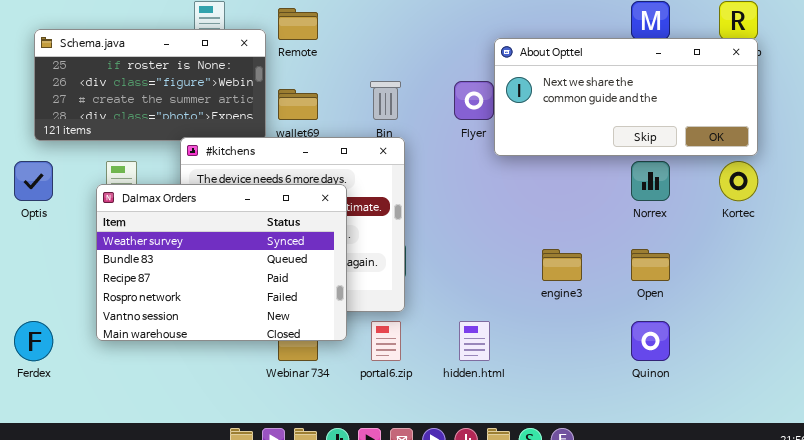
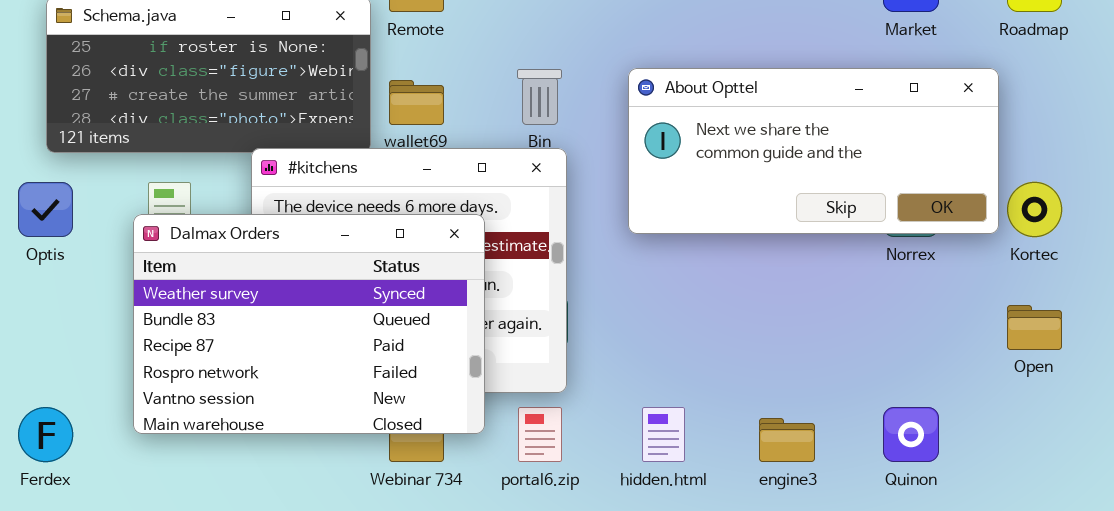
About Opttel: [494,38,758,156] -> [628,68,999,234], moved
engine3: [542,249,582,281] -> [759,418,815,462], moved
Open: [631,249,670,281] -> [1007,305,1062,350], moved

